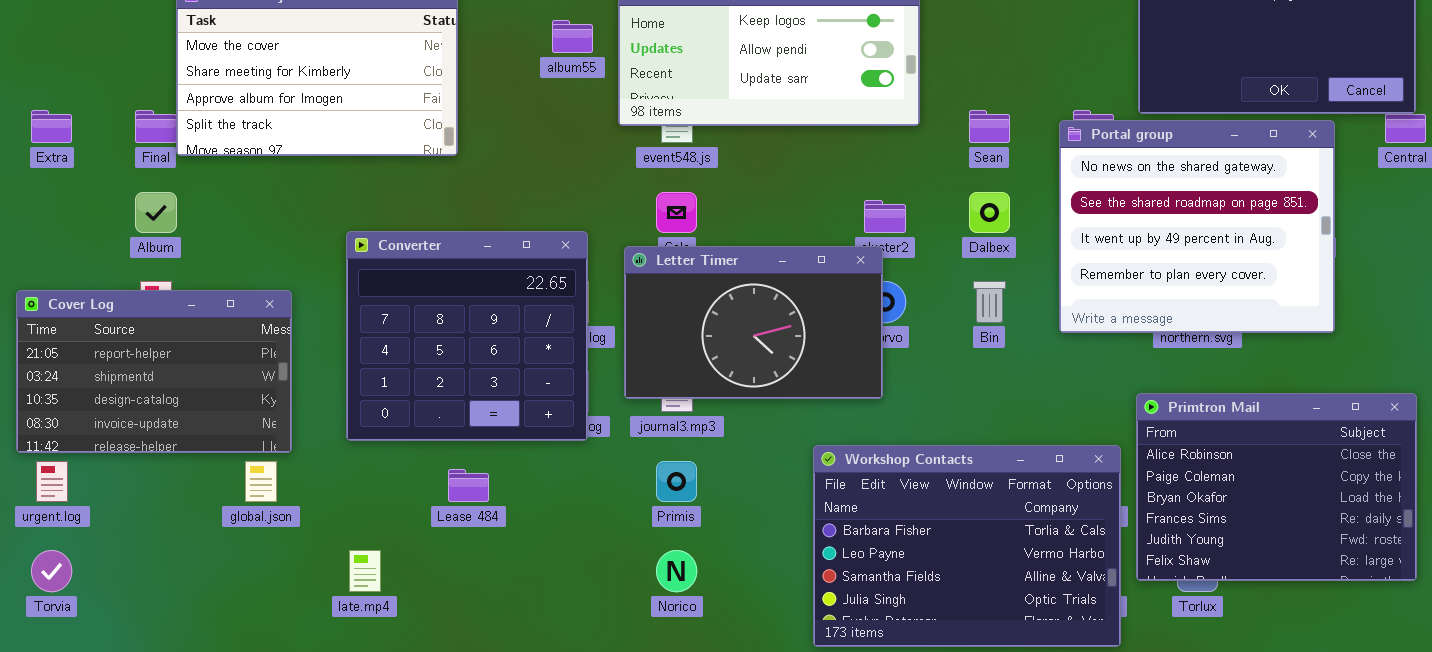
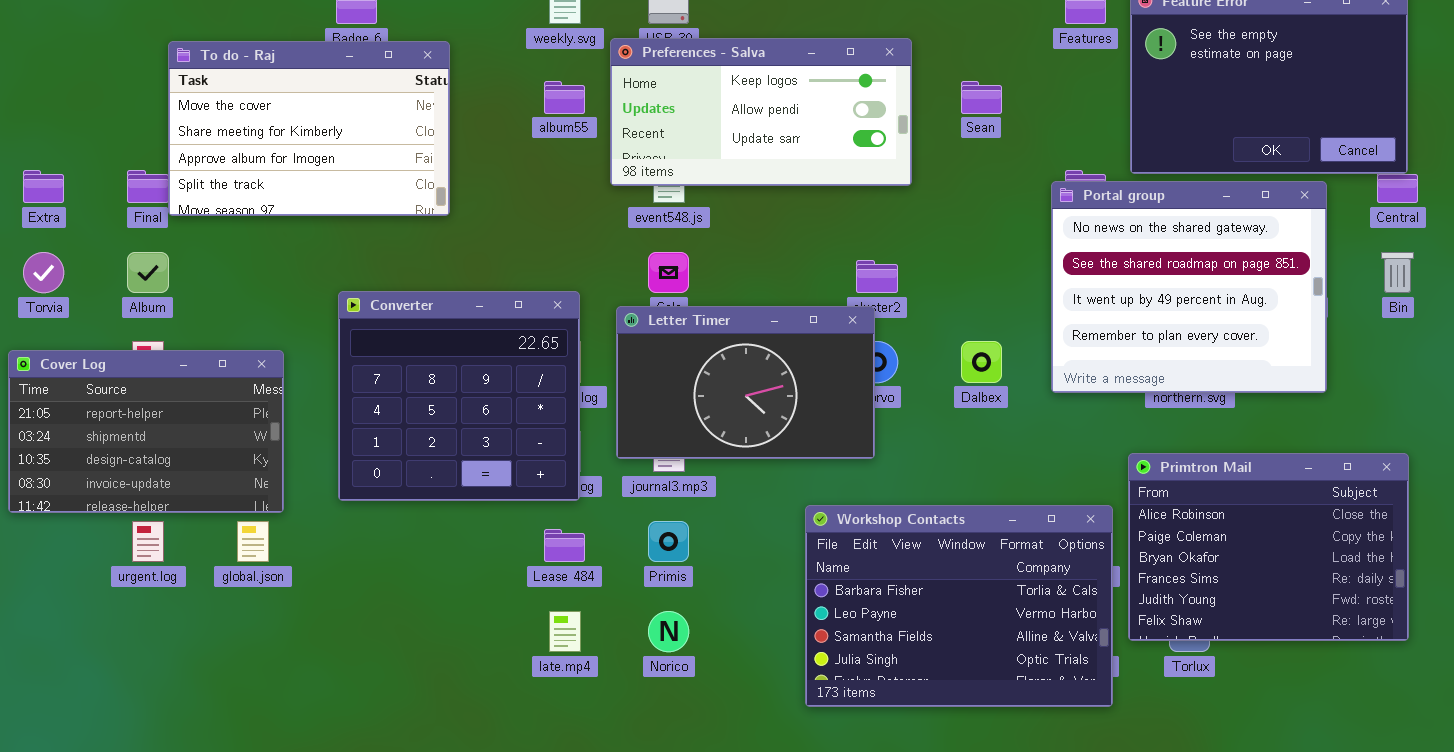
Sean: [969,110,1010,143] -> [961,81,1002,114], moved
Dalbex: [969,192,1010,233] -> [961,341,1002,383], moved
Bin: [973,281,1006,323] -> [1381,252,1414,293], moved
urgent.log: [36,461,68,502] -> [132,521,164,562], moved
Lease 484: [448,469,489,502] -> [544,529,585,562], moved
Torvia: [31,550,72,592] -> [23,252,64,293], moved
late.mp4: [349,550,381,592] -> [549,611,581,652], moved

